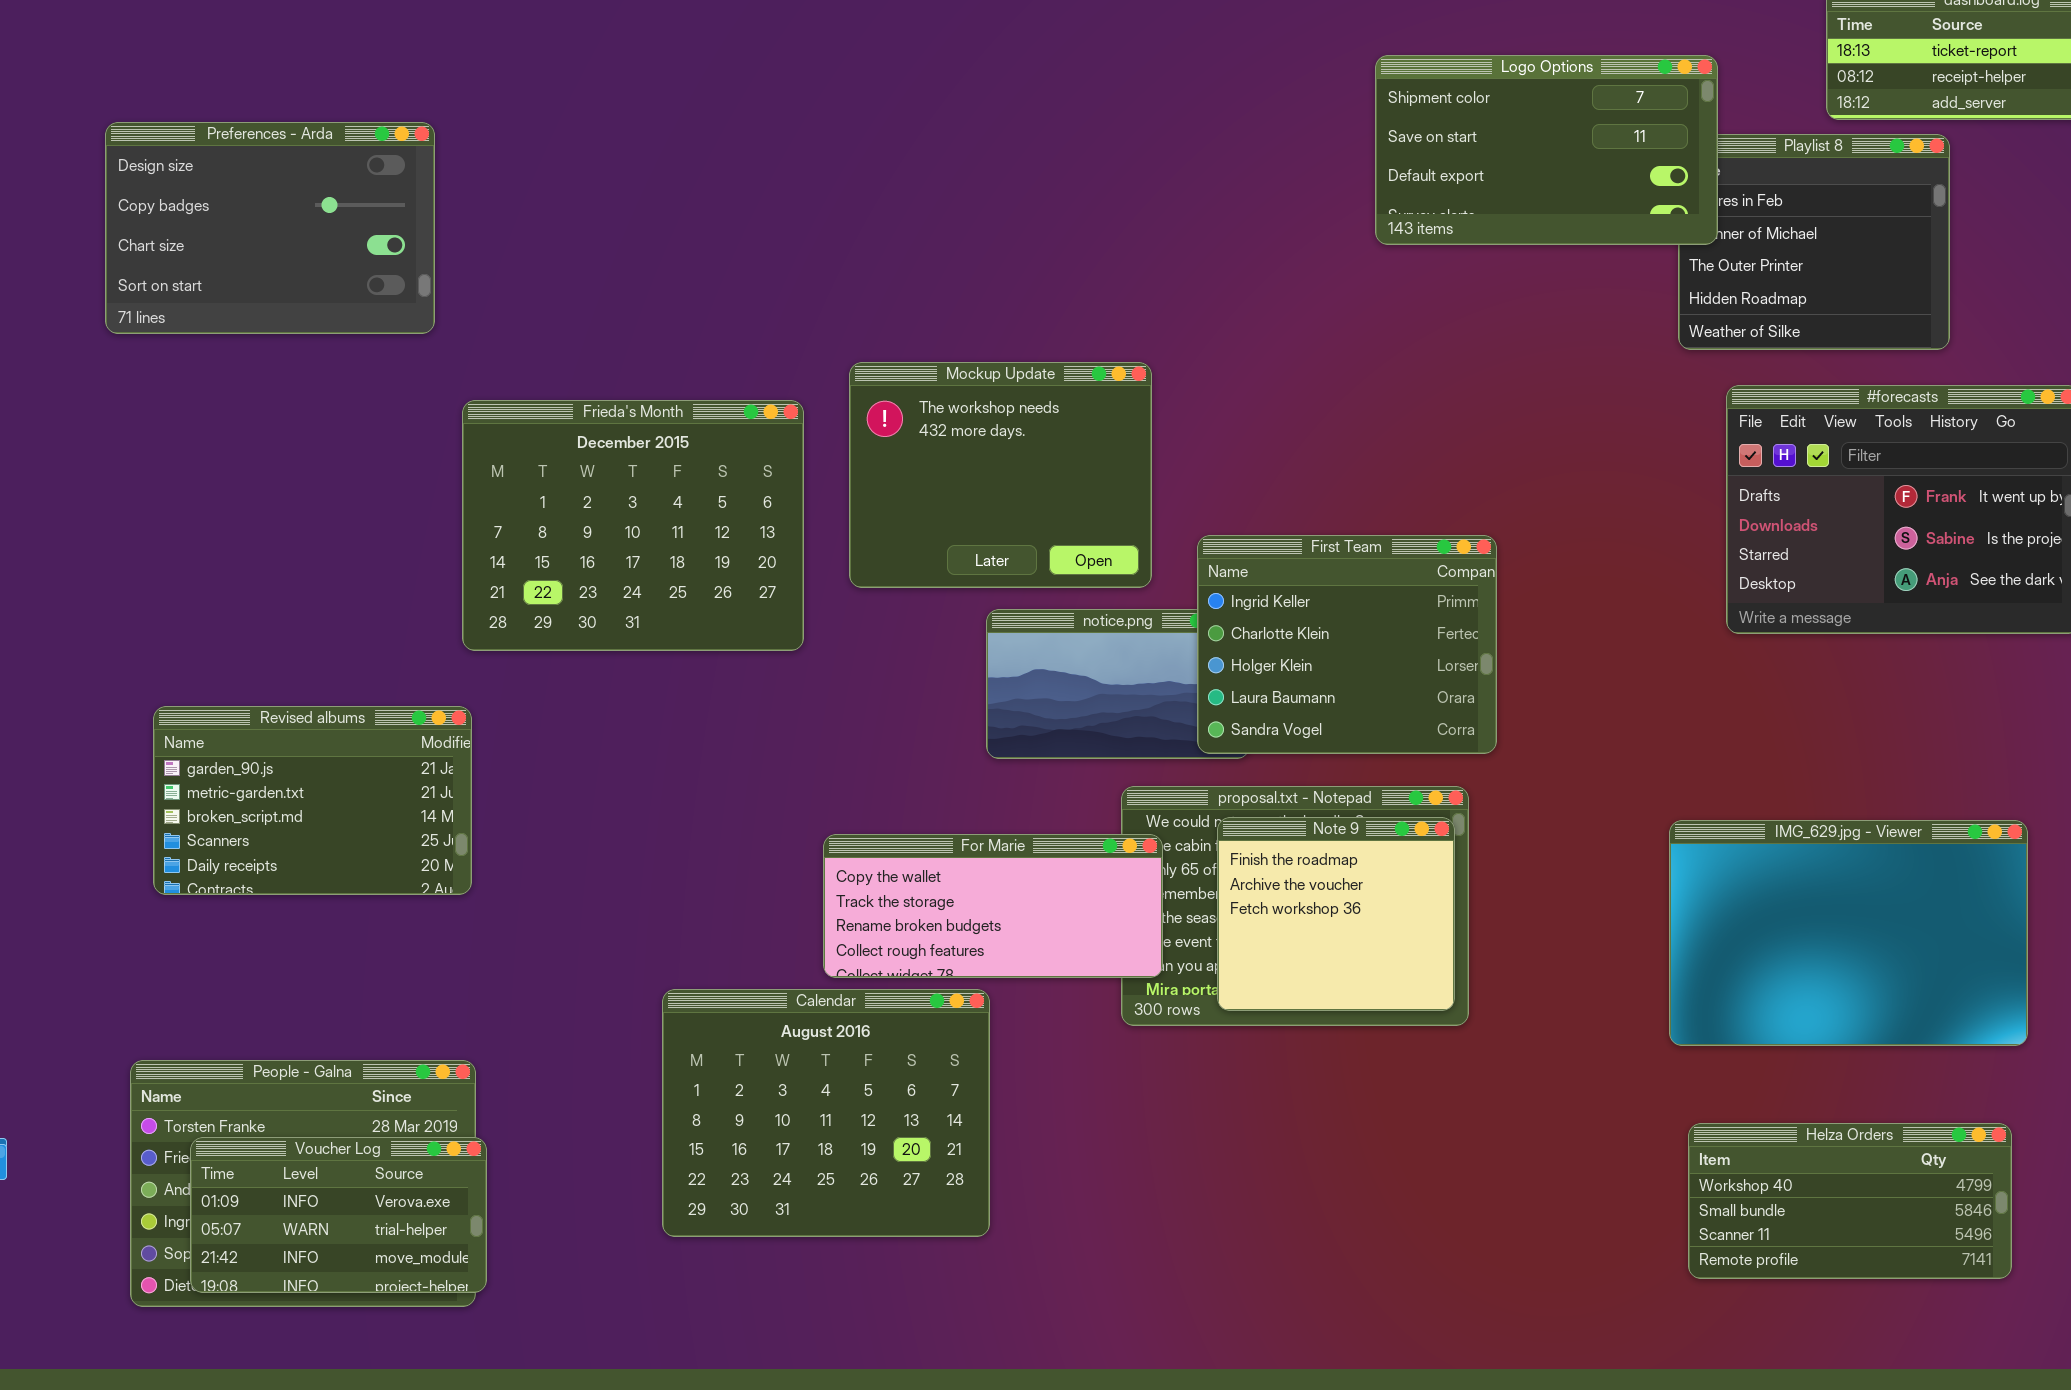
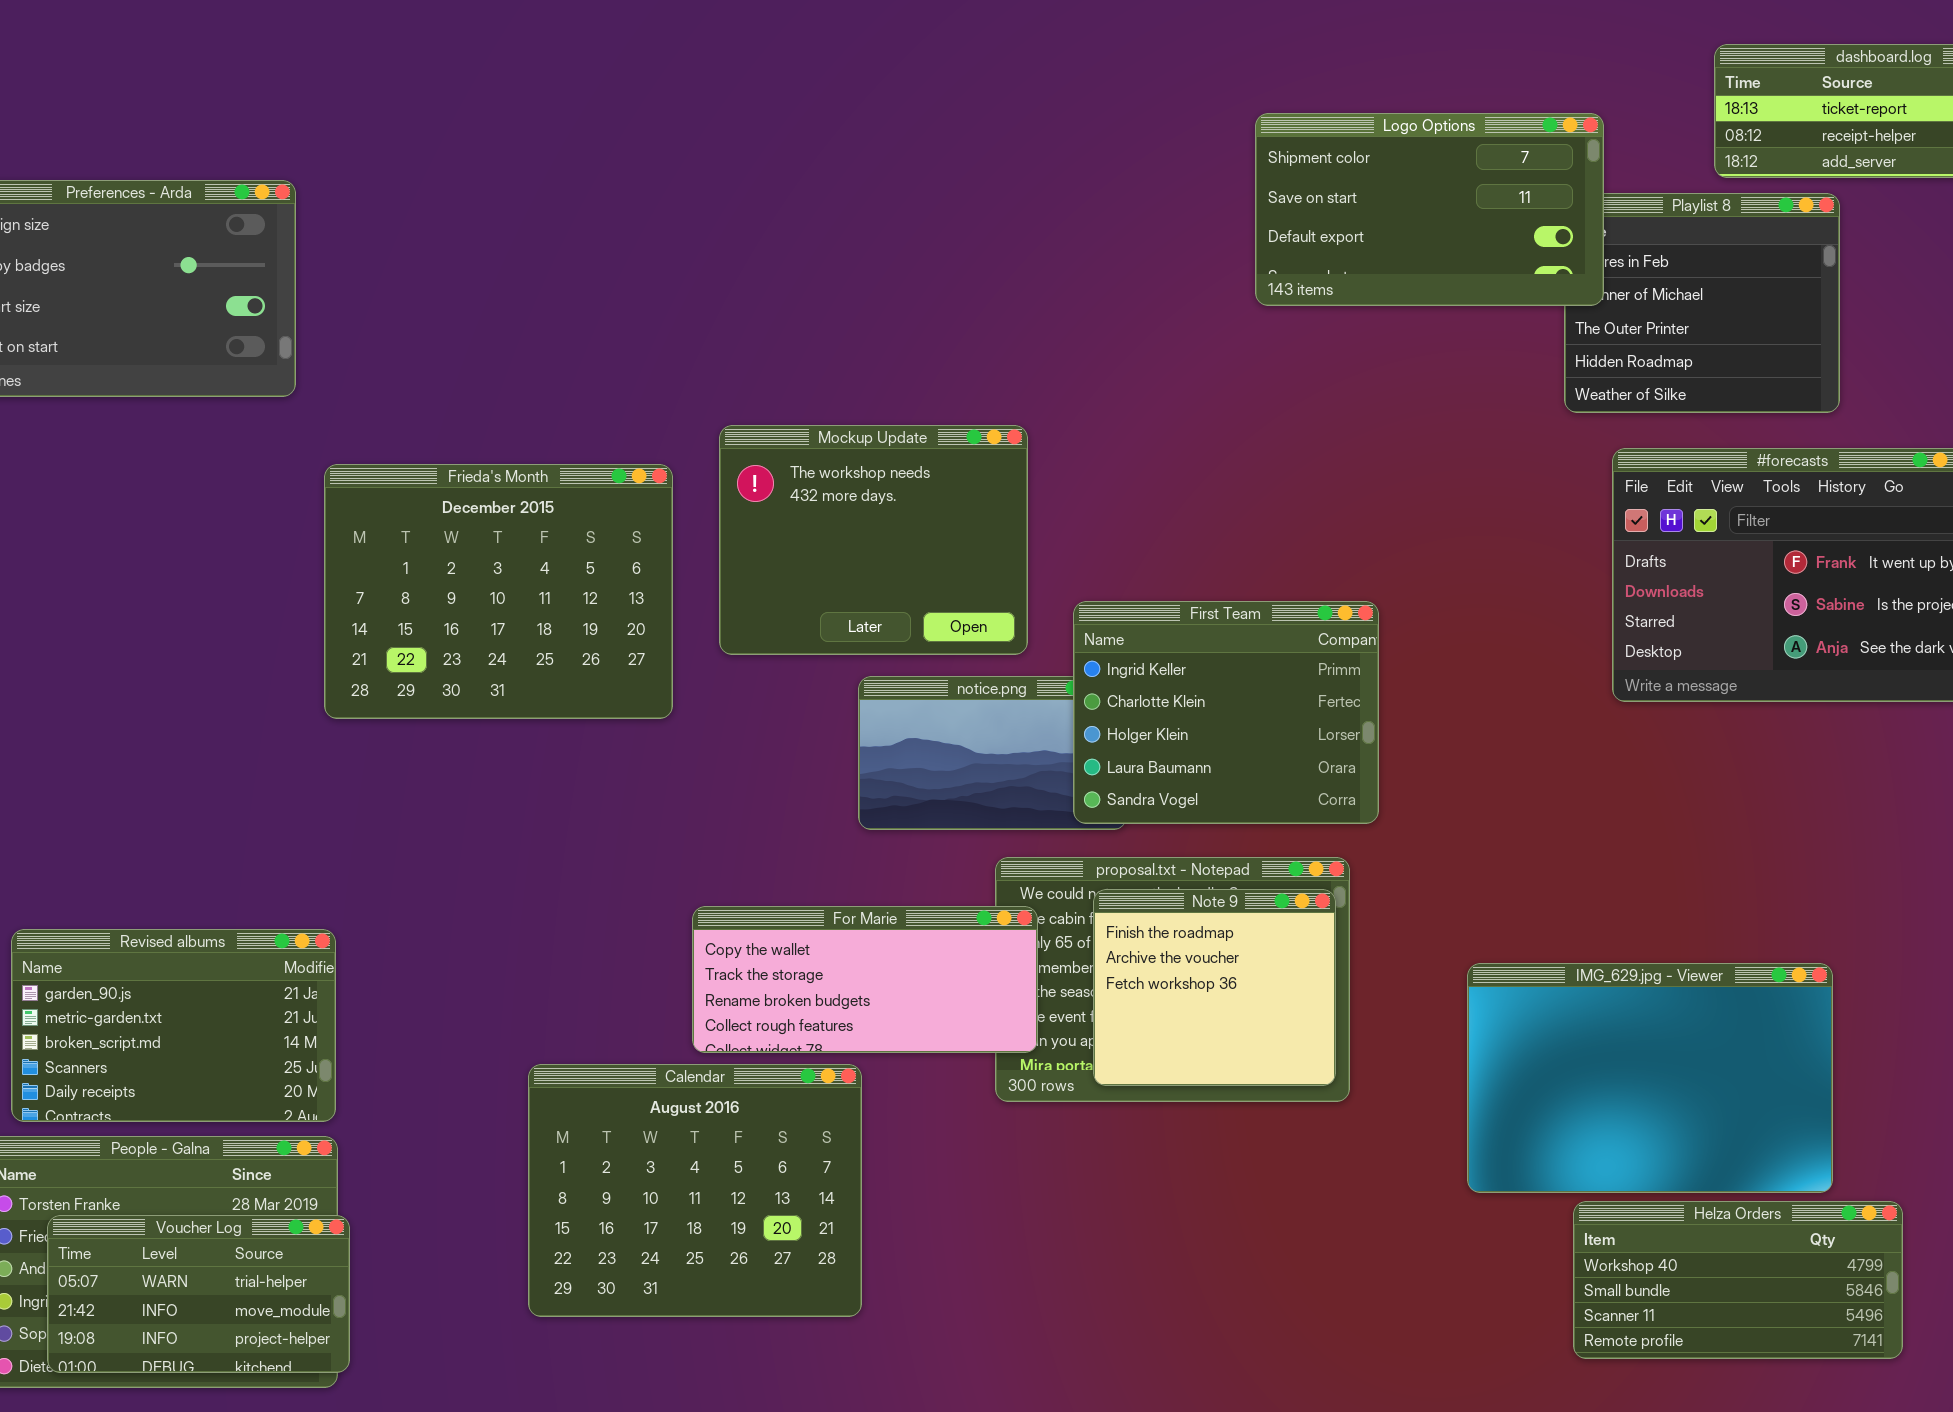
Revised albums: [153,706,472,895] -> [11,929,336,1122], moved
IMG_629.jpg - Viewer: [1669,820,2028,1046] -> [1467,963,1833,1193], moved
Voucher Log: [190,1137,487,1293] -> [47,1215,350,1373], scrolled down 1 row

